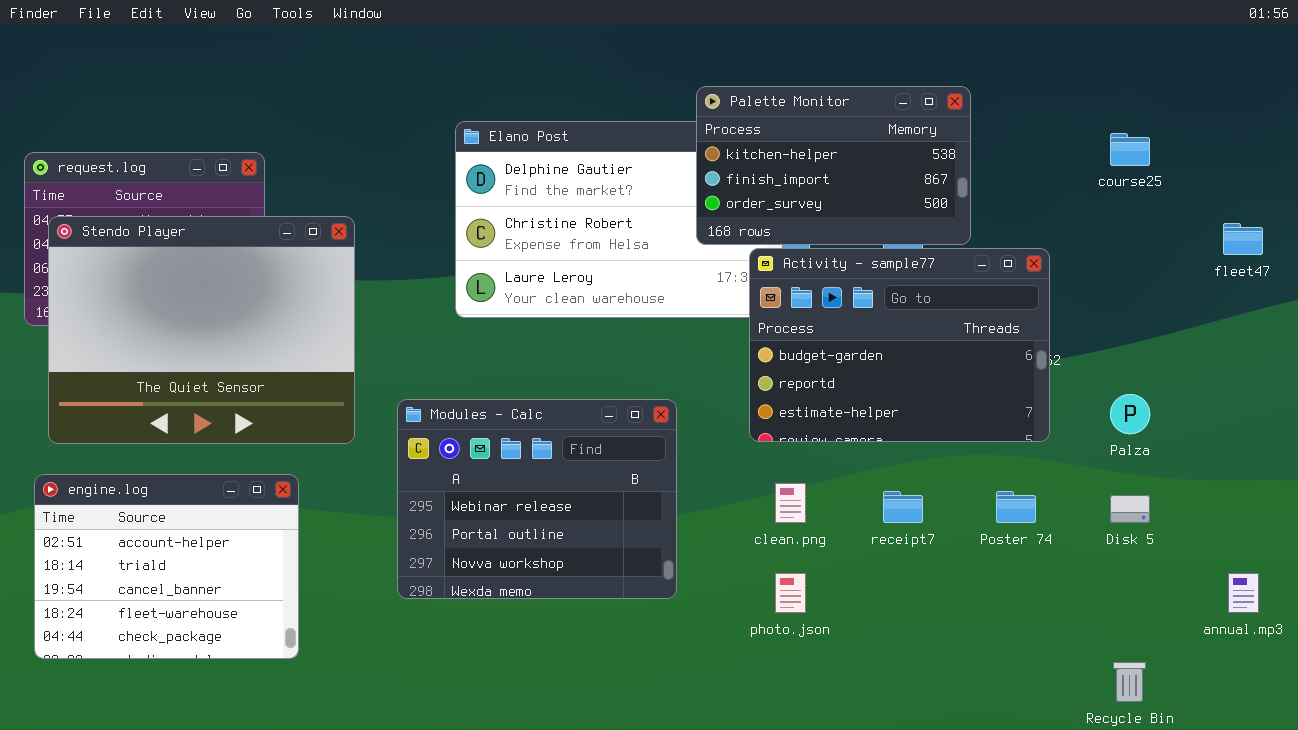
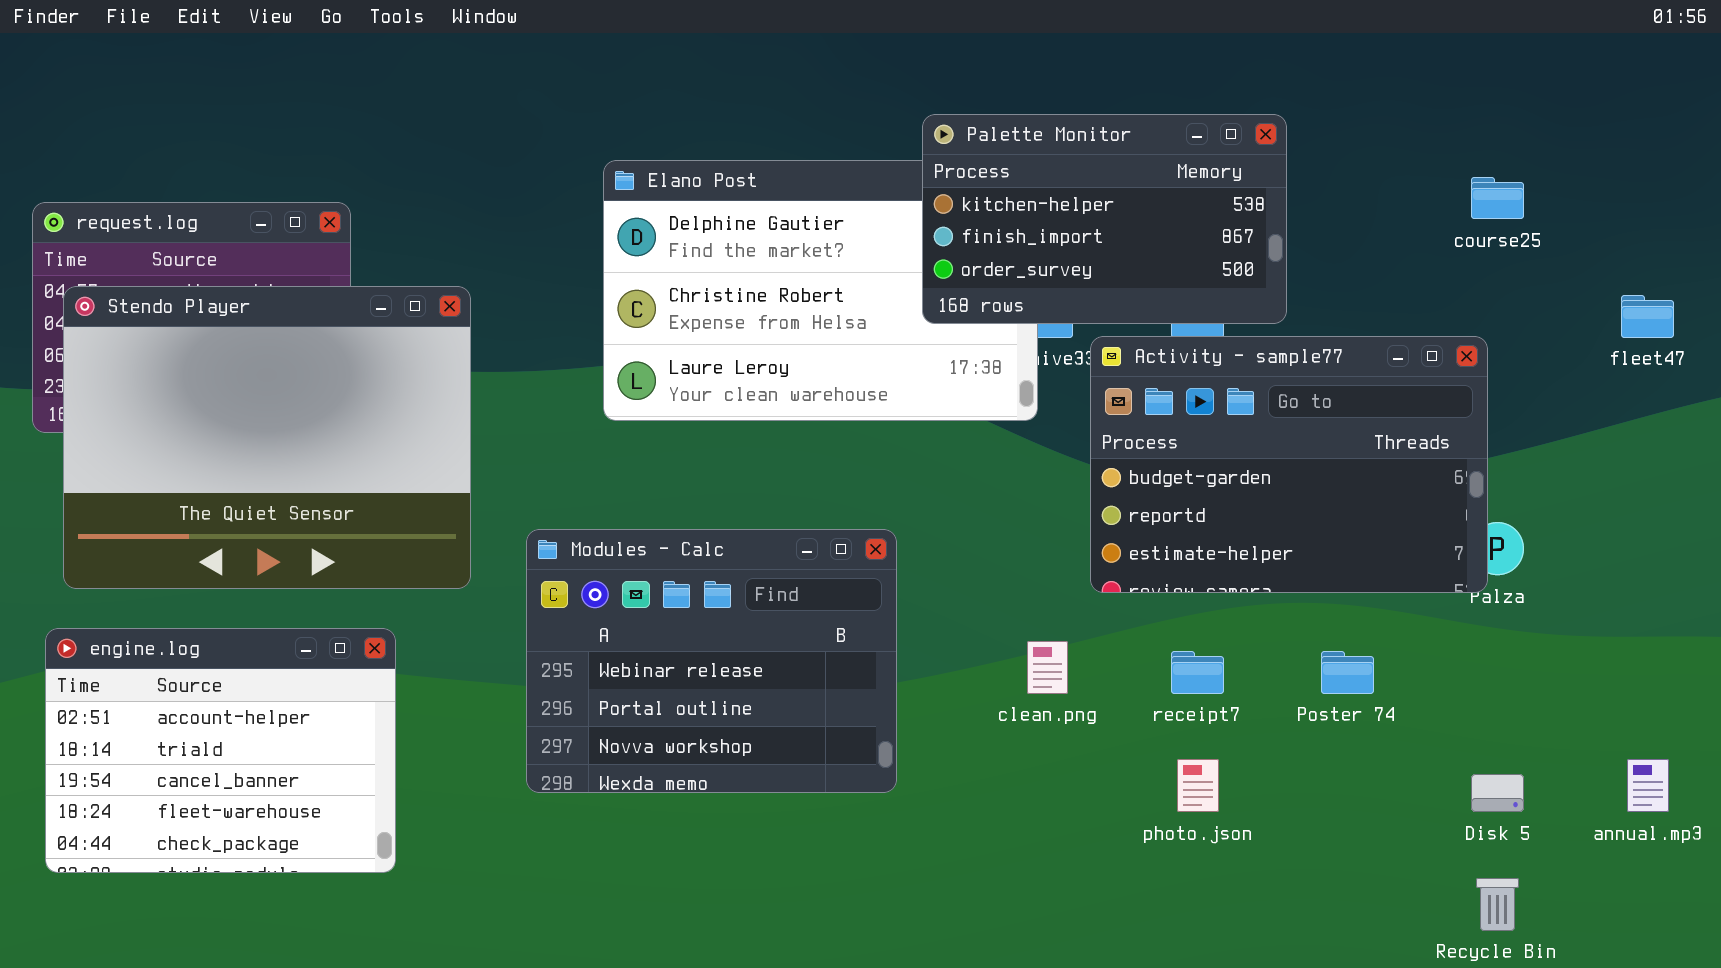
Activity - sample77: [749,248,1050,442] -> [1090,336,1488,593], moved
Disk 5: [1110,495,1150,523] -> [1471,774,1524,812], moved
photo.json: [775,573,806,613] -> [1177,759,1219,812], moved

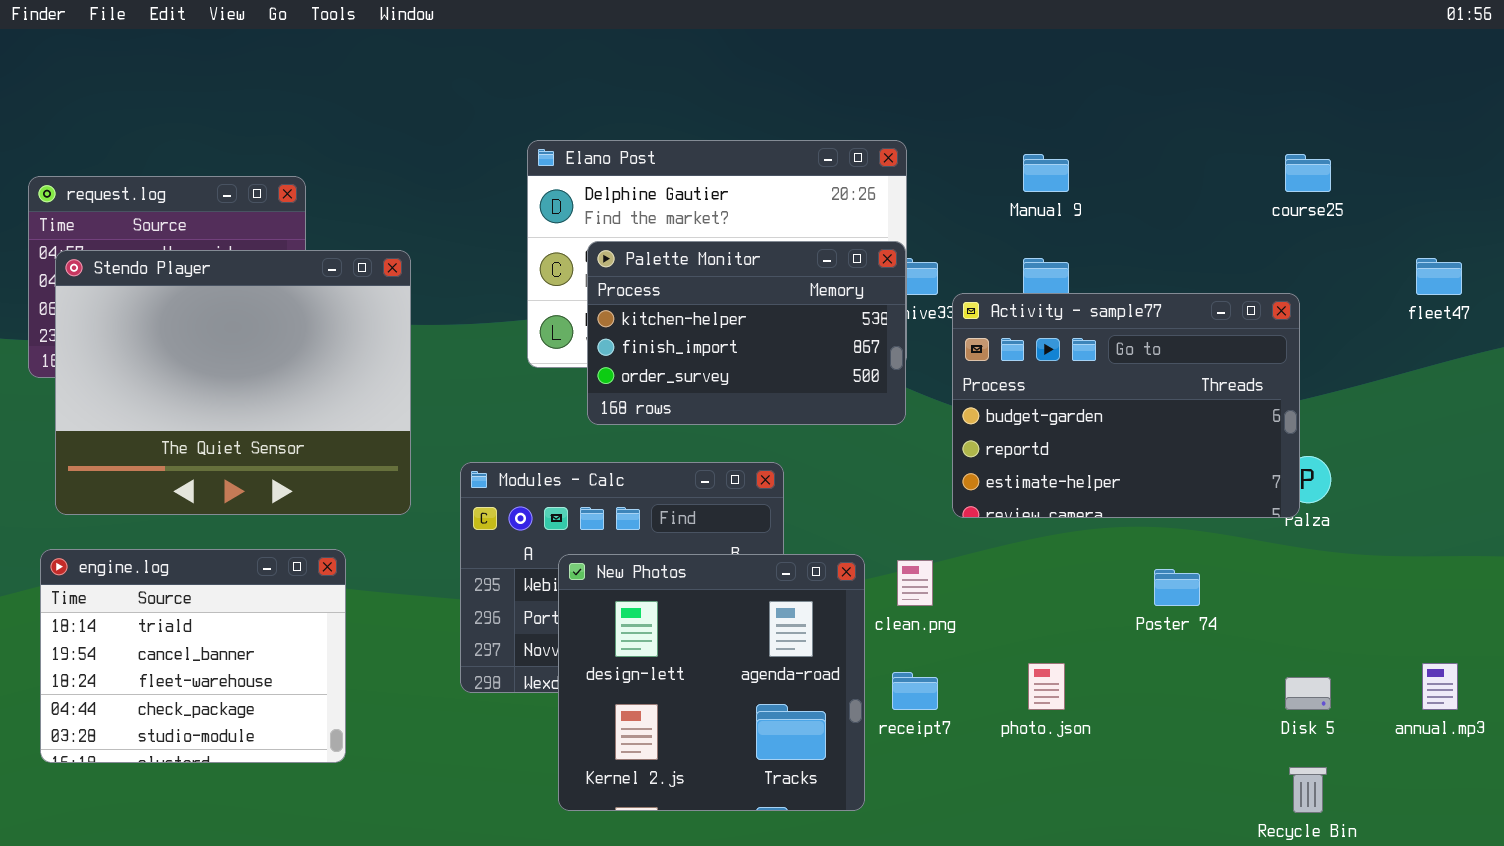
Palette Monitor: [922,114,1287,324] -> [587,241,906,425], moved
engine.log: [45,628,396,873] -> [40,549,346,763], scrolled down 1 row
New Photos: none -> [558,554,865,811], opened
receipt7: [1171,651,1224,694] -> [892,672,938,710], moved

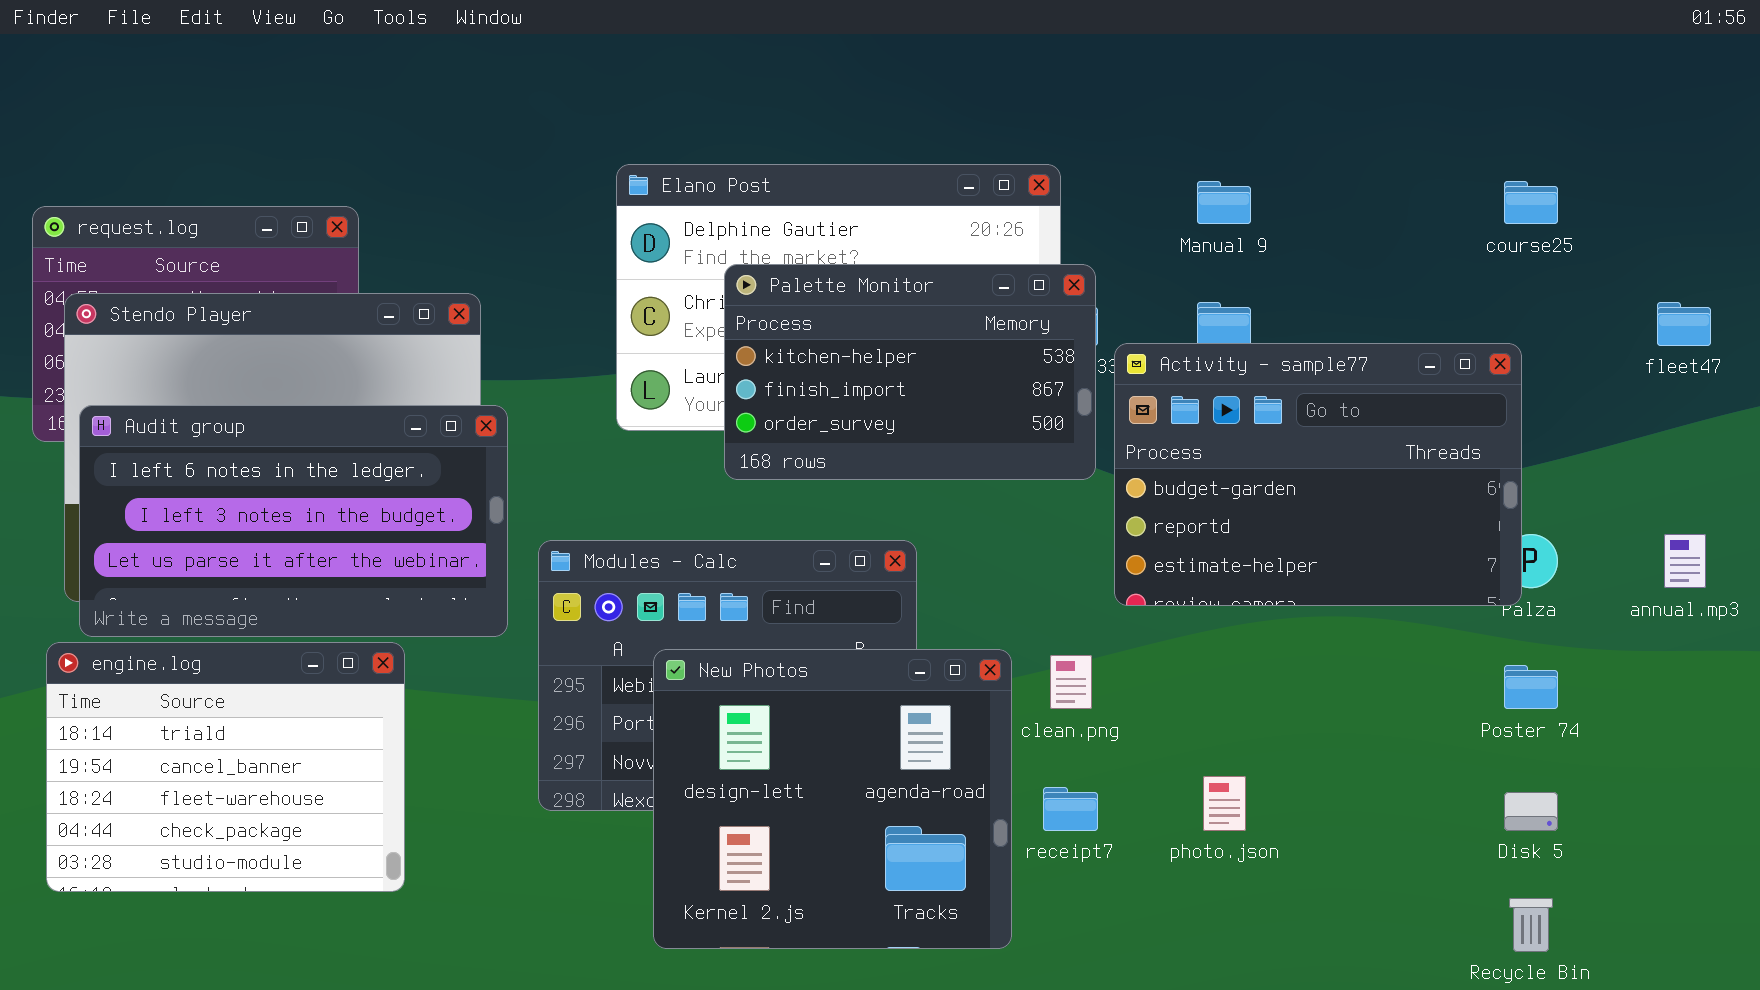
Palette Monitor: [587,241,906,425] -> [724,264,1096,480], moved
Audit group: none -> [79,405,508,637], opened
Poster 74: [1154,569,1200,606] -> [1504,665,1558,709], moved
annual.mp3: [1422,663,1458,710] -> [1664,534,1706,588], moved

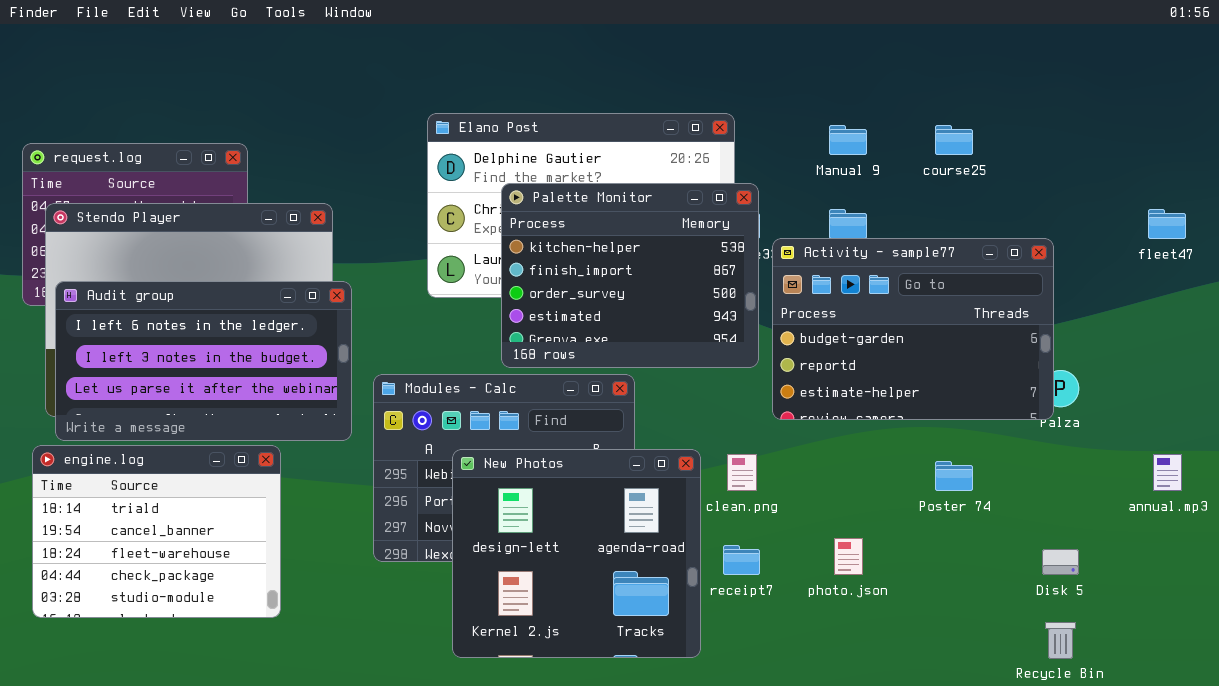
course25: [1504,181,1558,224] -> [935,125,973,155], moved
Palette Monitor: [724,264,1096,480] -> [501,183,759,368], resized
annual.mp3: [1664,534,1706,588] -> [1153,454,1182,491], moved
Poster 74: [1504,665,1558,709] -> [935,461,973,491], moved

